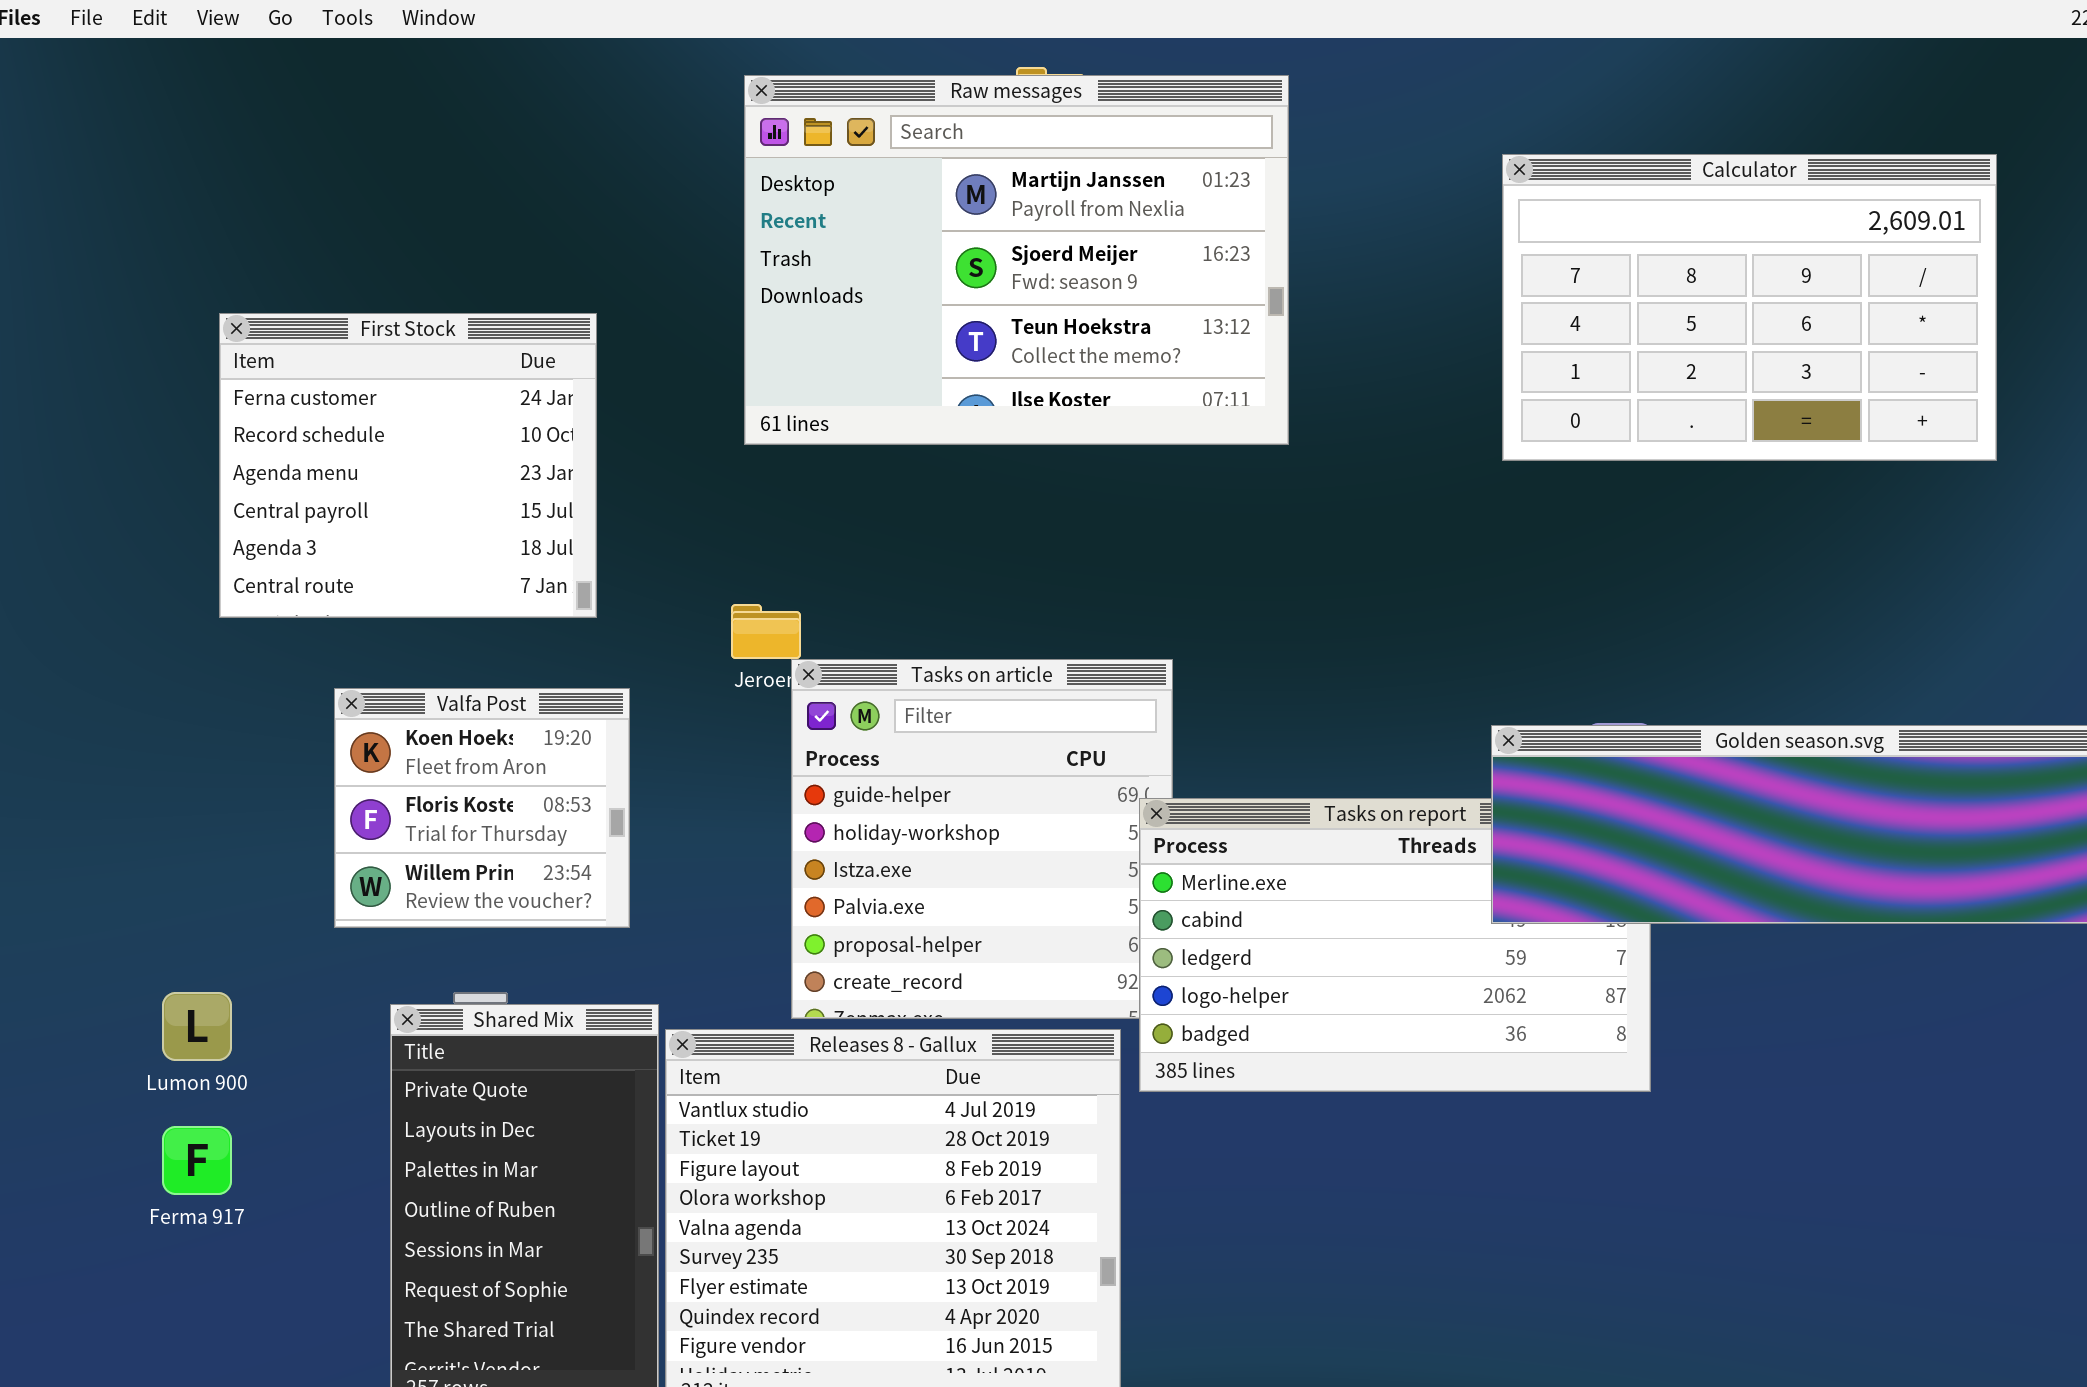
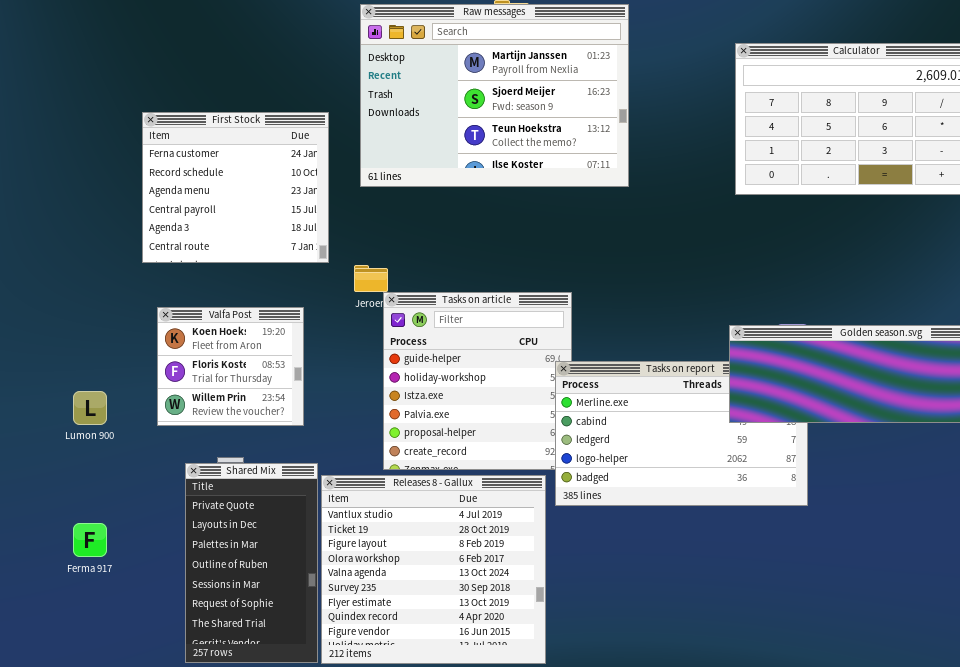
First Stock: [219,313,597,618] -> [142,112,329,263], moved
Lumon 900: [162,992,232,1061] -> [73,391,107,425], moved

